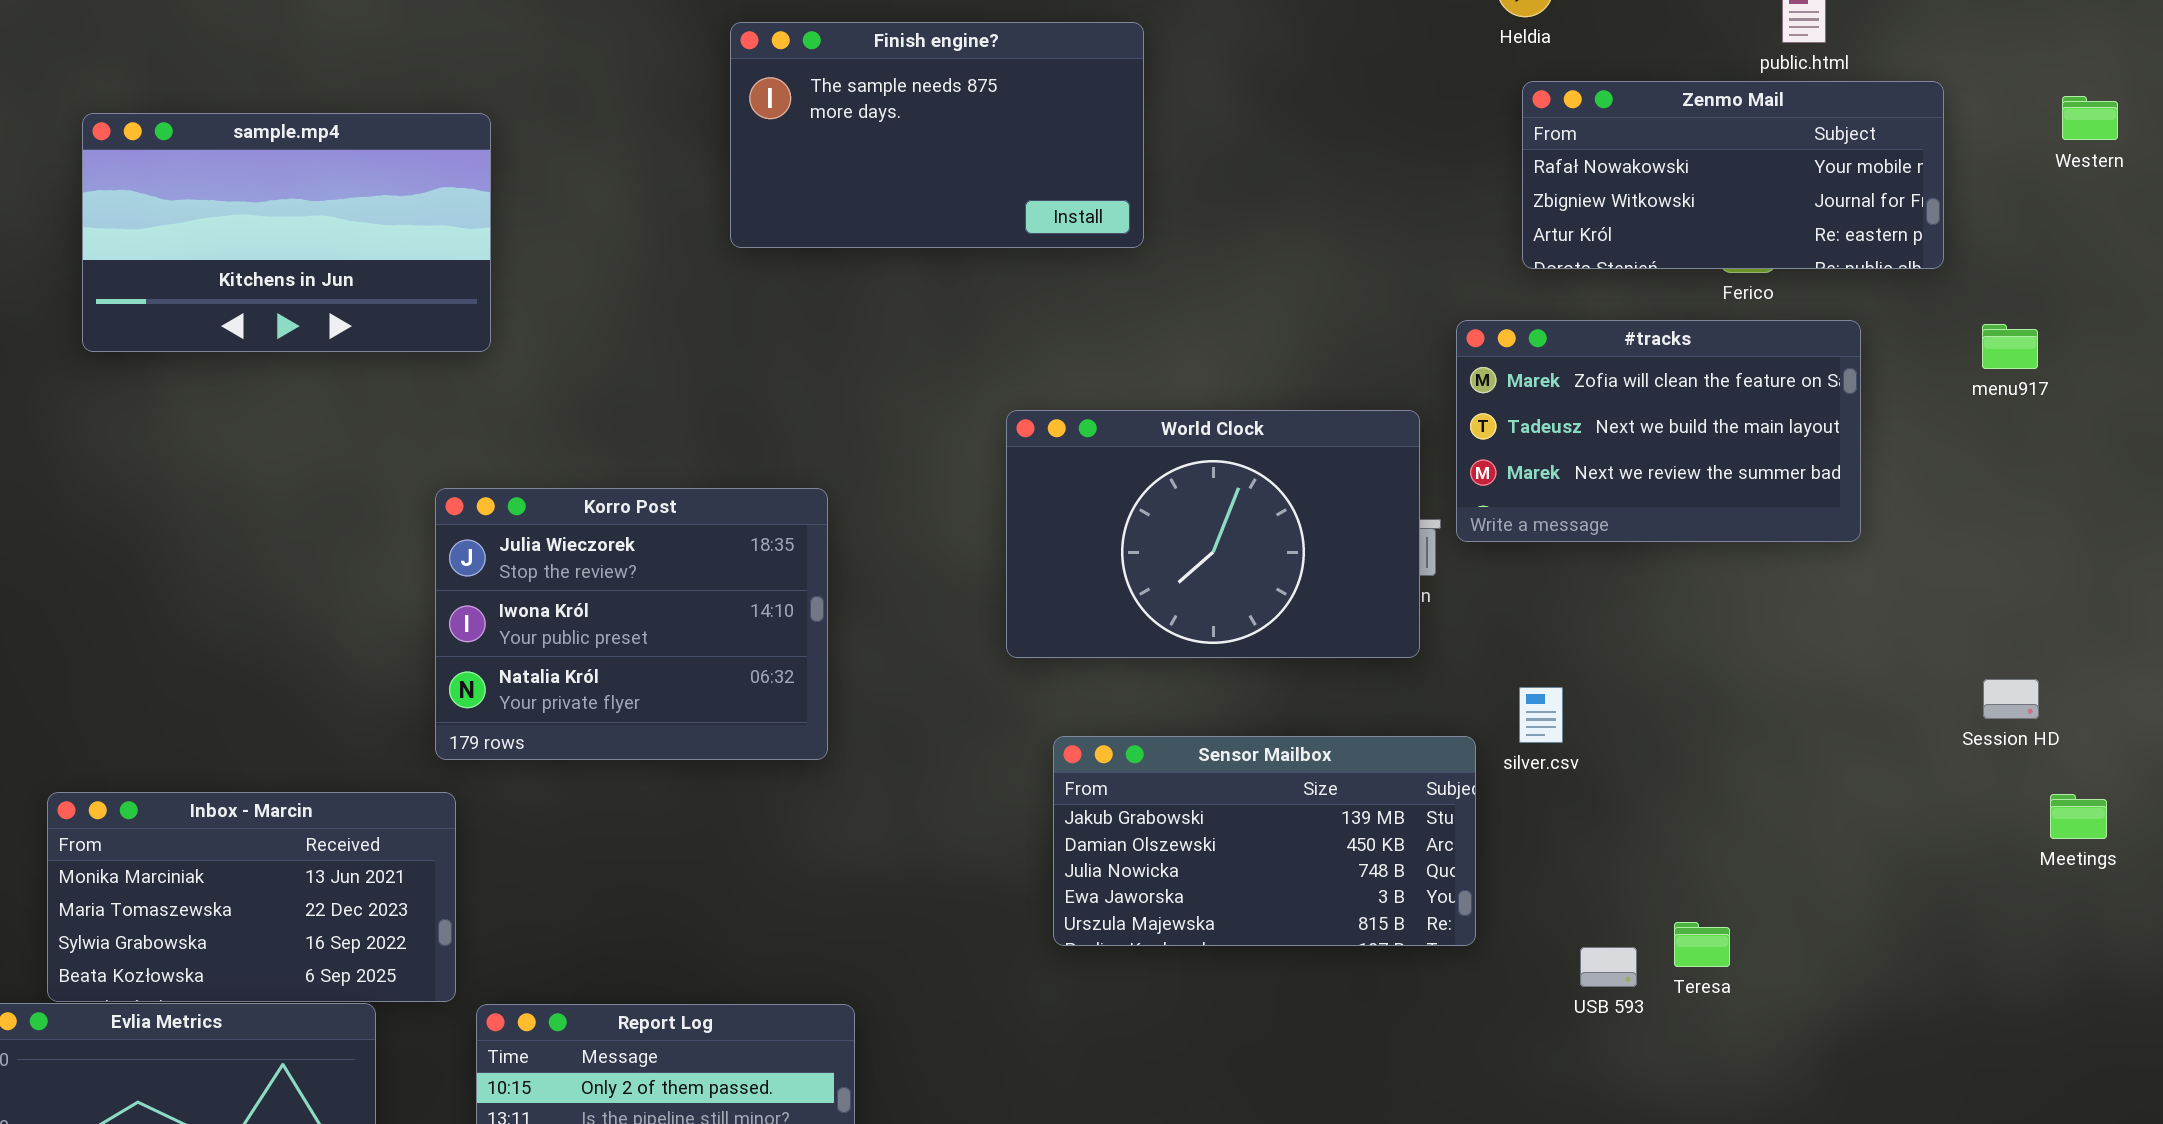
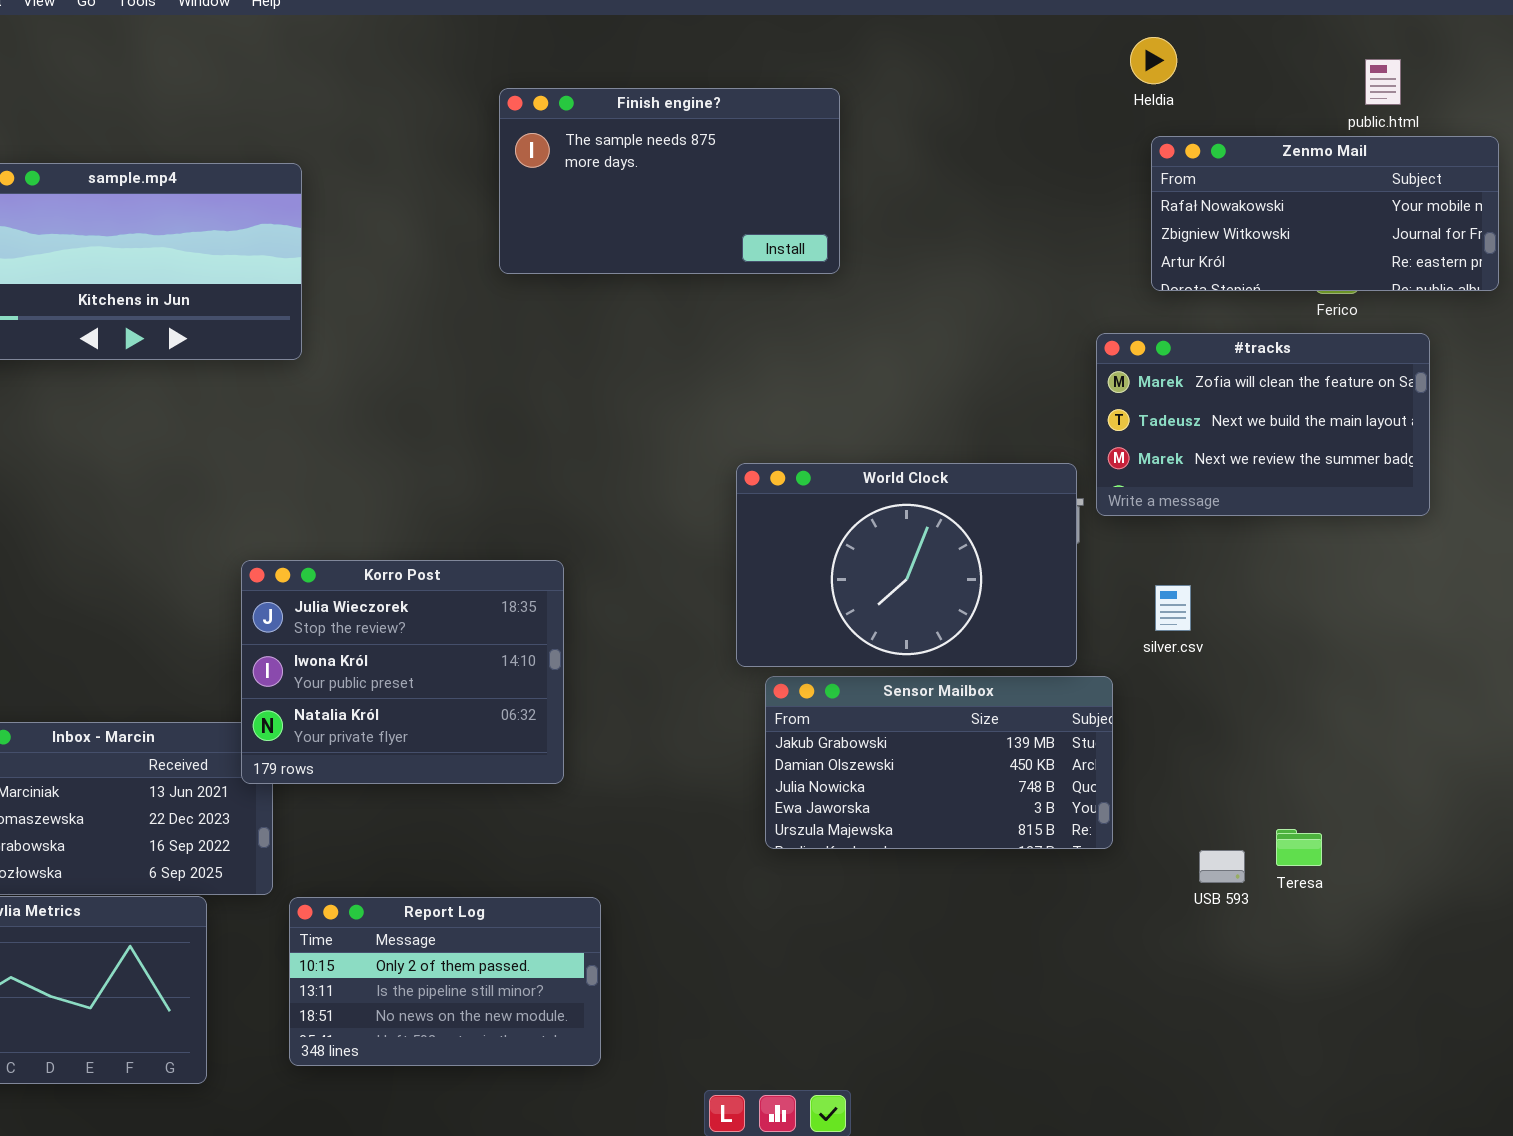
World Clock: [1006,410,1420,658] -> [736,463,1077,667], moved
Korro Post: [435,488,828,760] -> [241,560,564,784], moved
silver.csv: [1519,687,1563,743] -> [1155,585,1191,631], moved

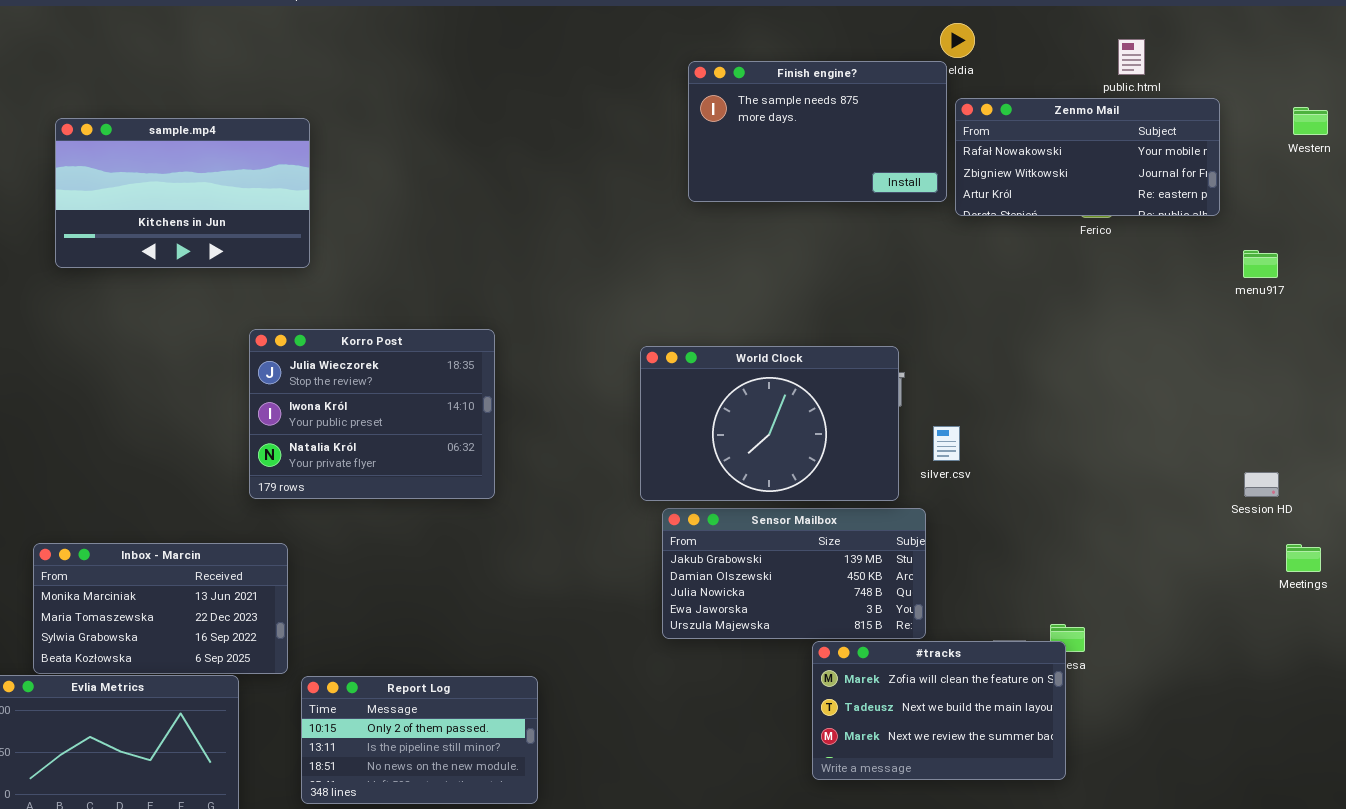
Finish engine?: [499,88,840,274] -> [688,61,947,202], moved
#tracks: [1096,333,1430,516] -> [812,641,1066,780], moved
Korro Post: [241,560,564,784] -> [249,329,495,499], moved
silver.csv: [1155,585,1191,631] -> [933,426,960,461], moved

